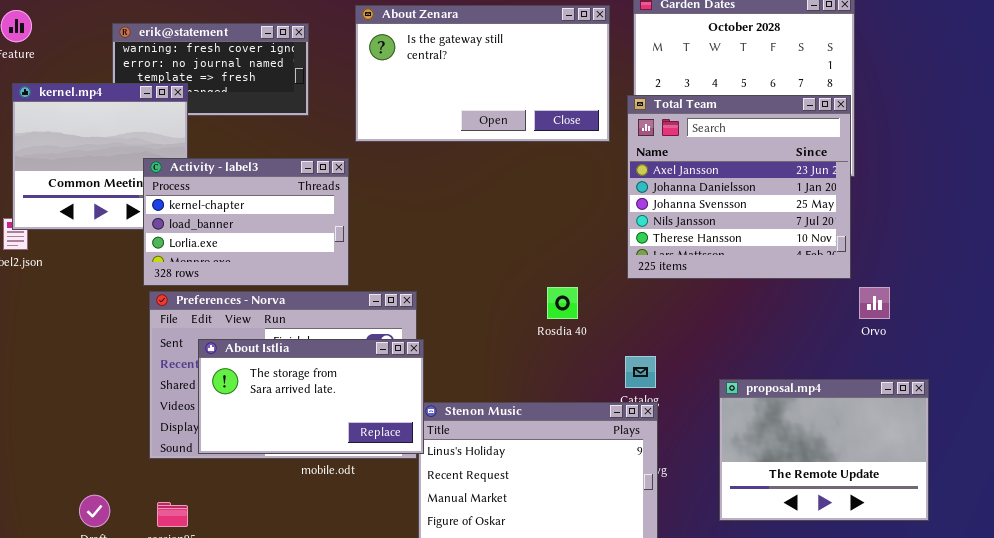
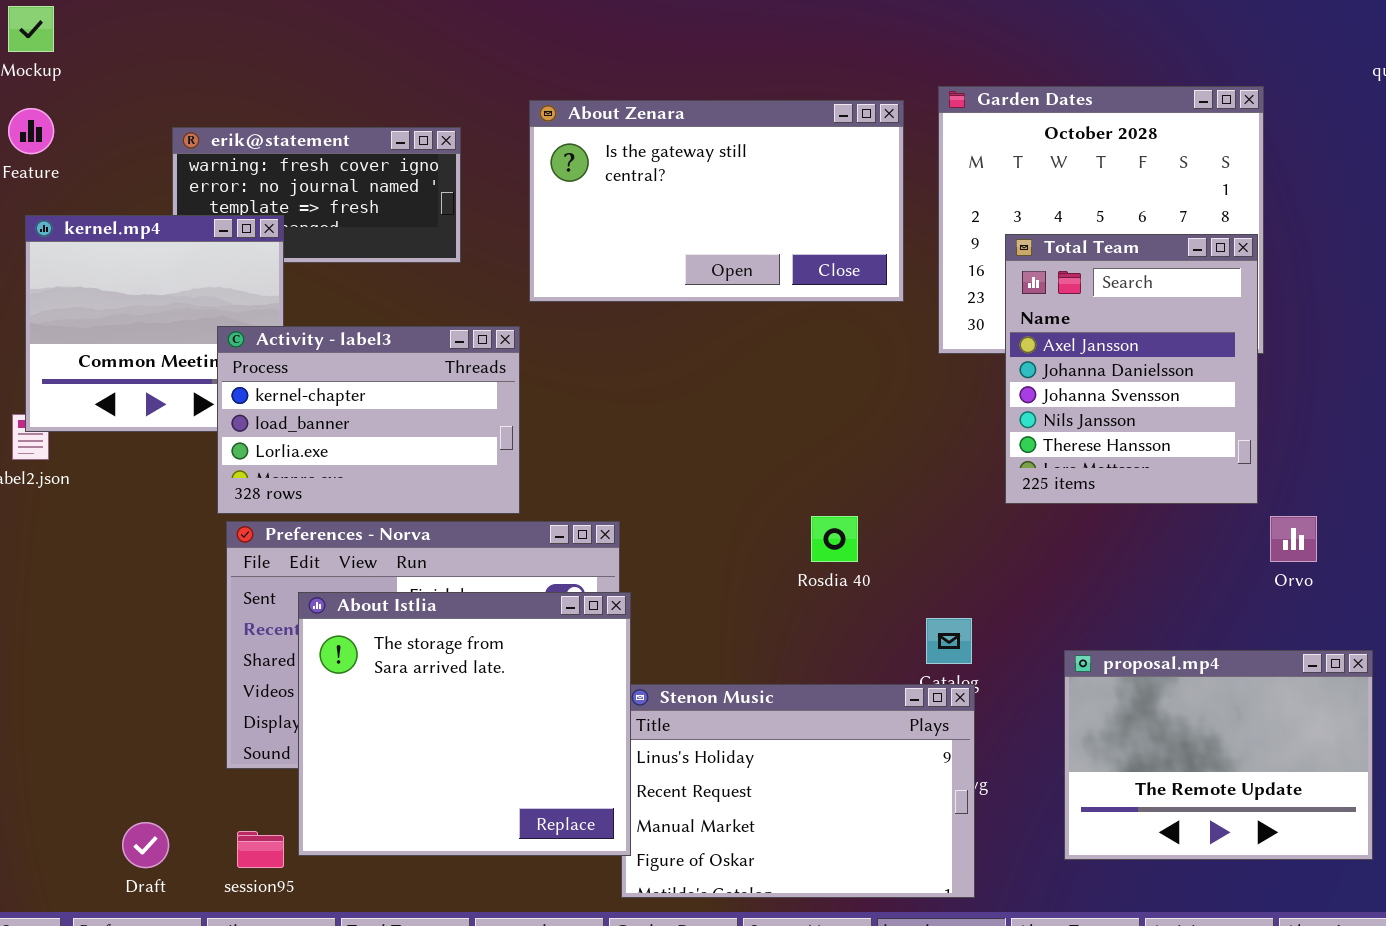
Total Team: [627,95,851,279] -> [1005,234,1258,504], resized
About Istlia: [198,339,424,454] -> [298,592,631,856], resized

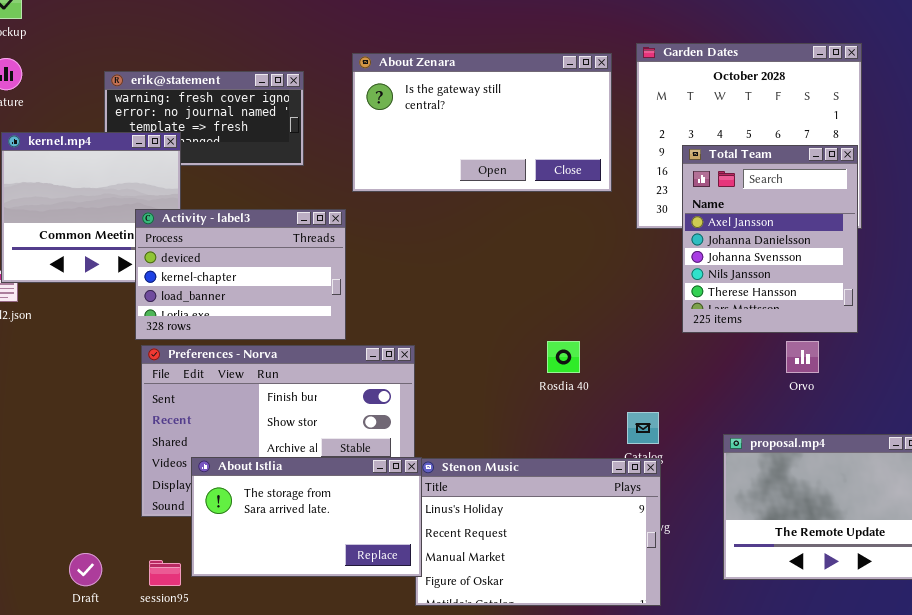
Activity - label3: [217,326,520,514] -> [135,209,346,340], scrolled up 1 row
Orvo: [1270,516,1317,562] -> [786,341,819,373], moved
About Istlia: [298,592,631,856] -> [191,457,422,577], resized

